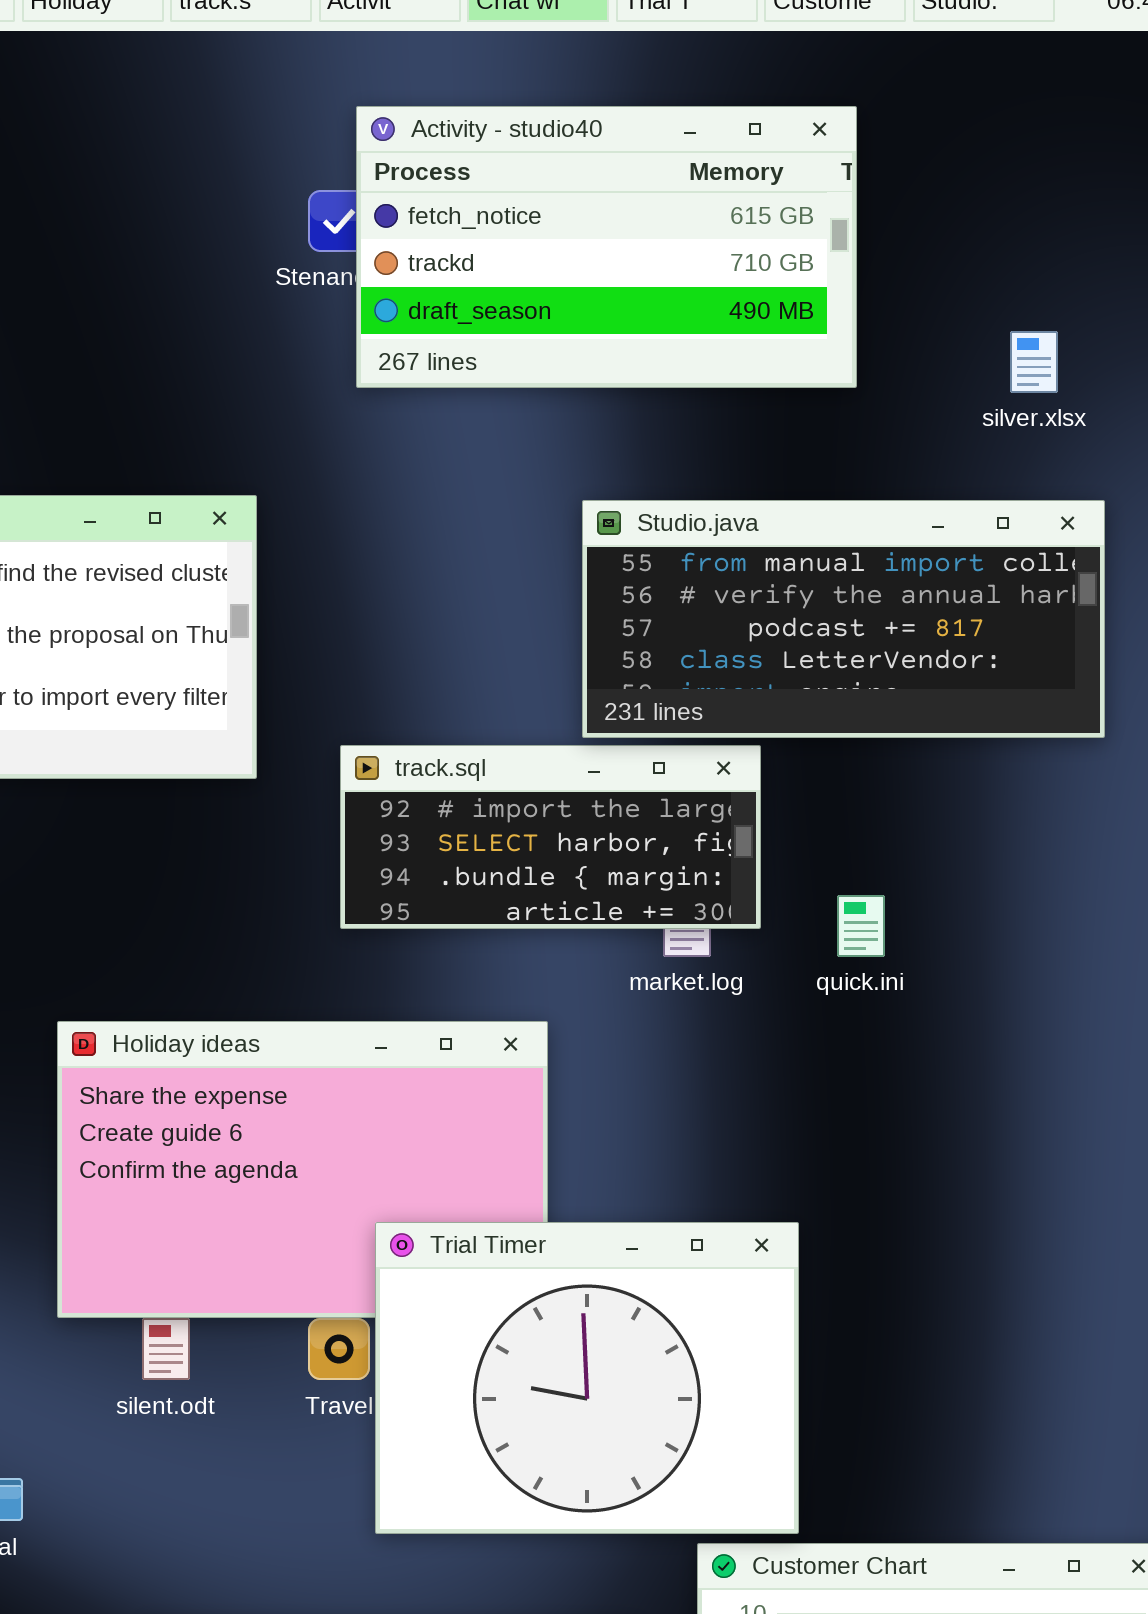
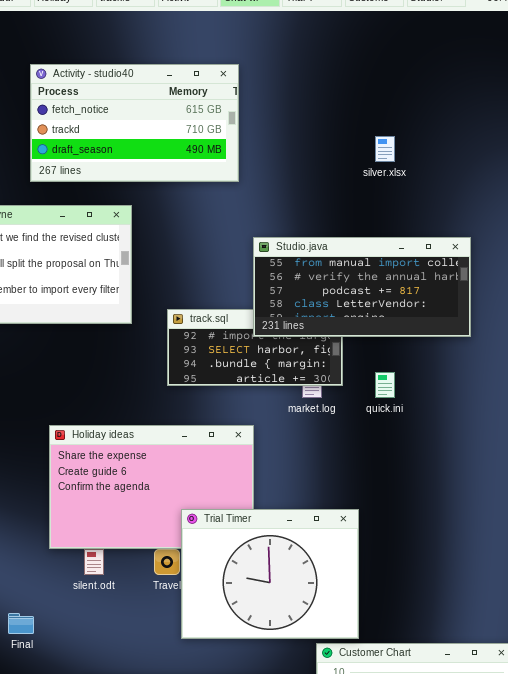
Activity - studio40: [356,106,857,388] -> [30,64,239,182], moved
silver.xlsx: [1010,331,1058,393] -> [375,136,395,162], moved
Studio.java: [582,500,1105,738] -> [253,237,471,337], moved

